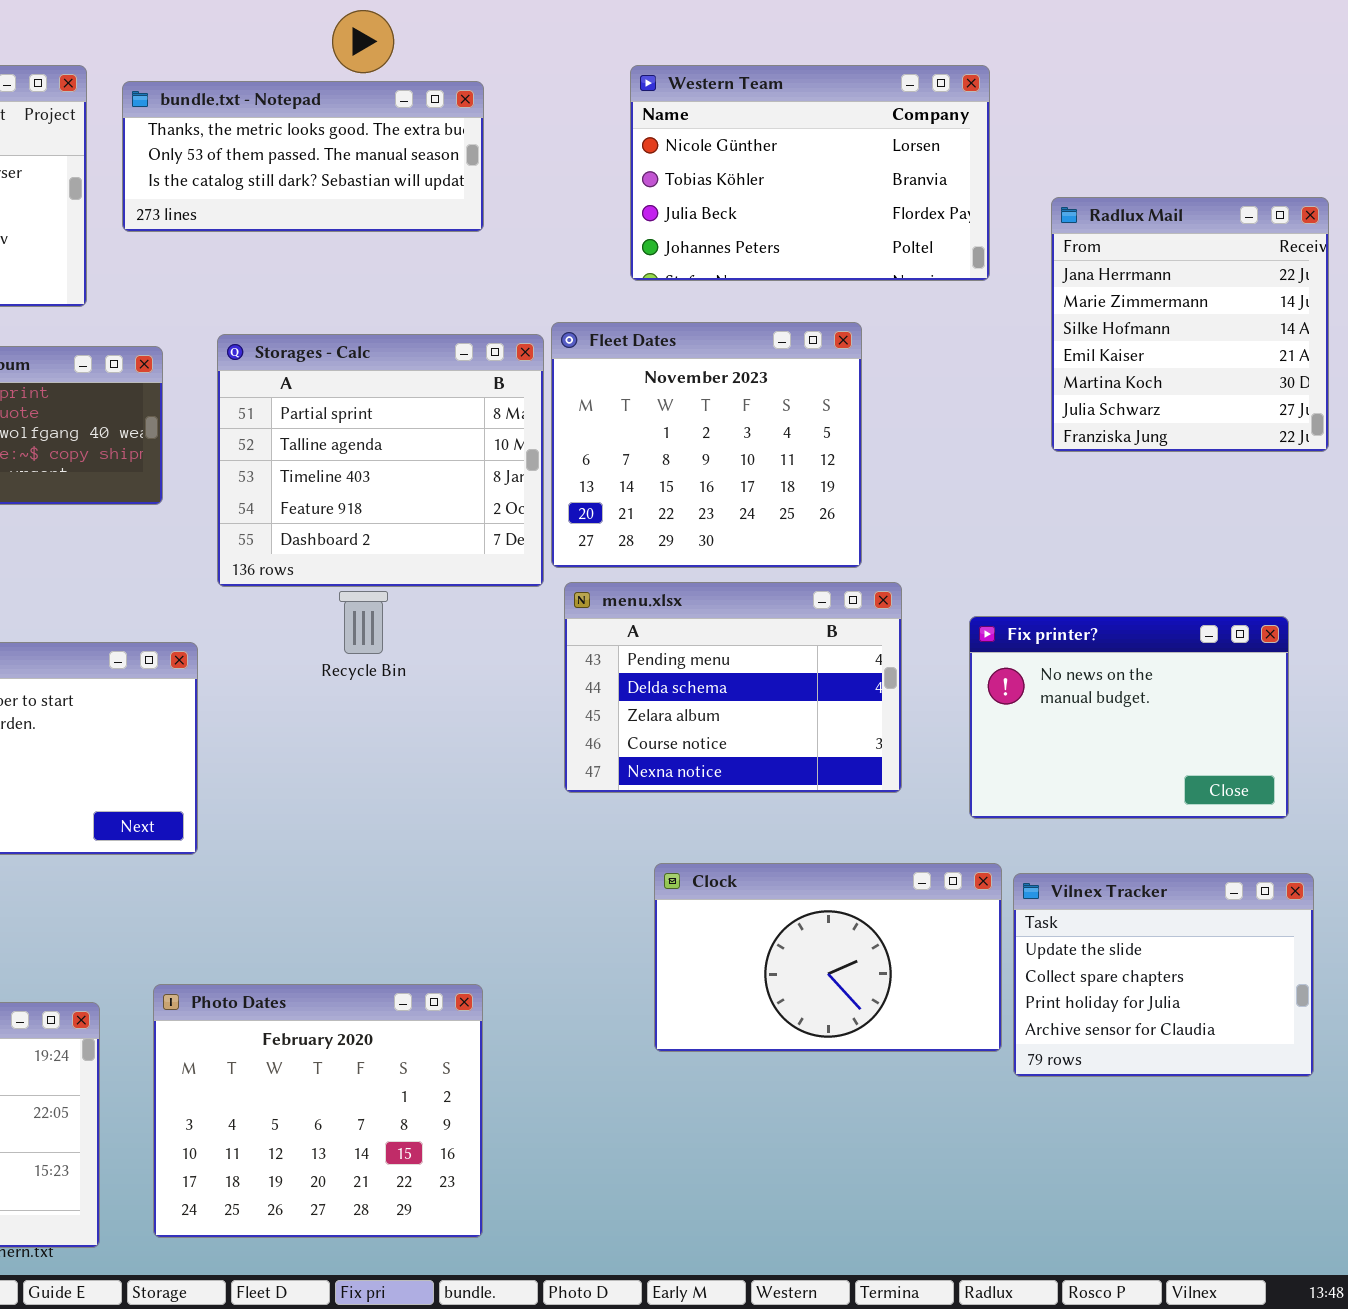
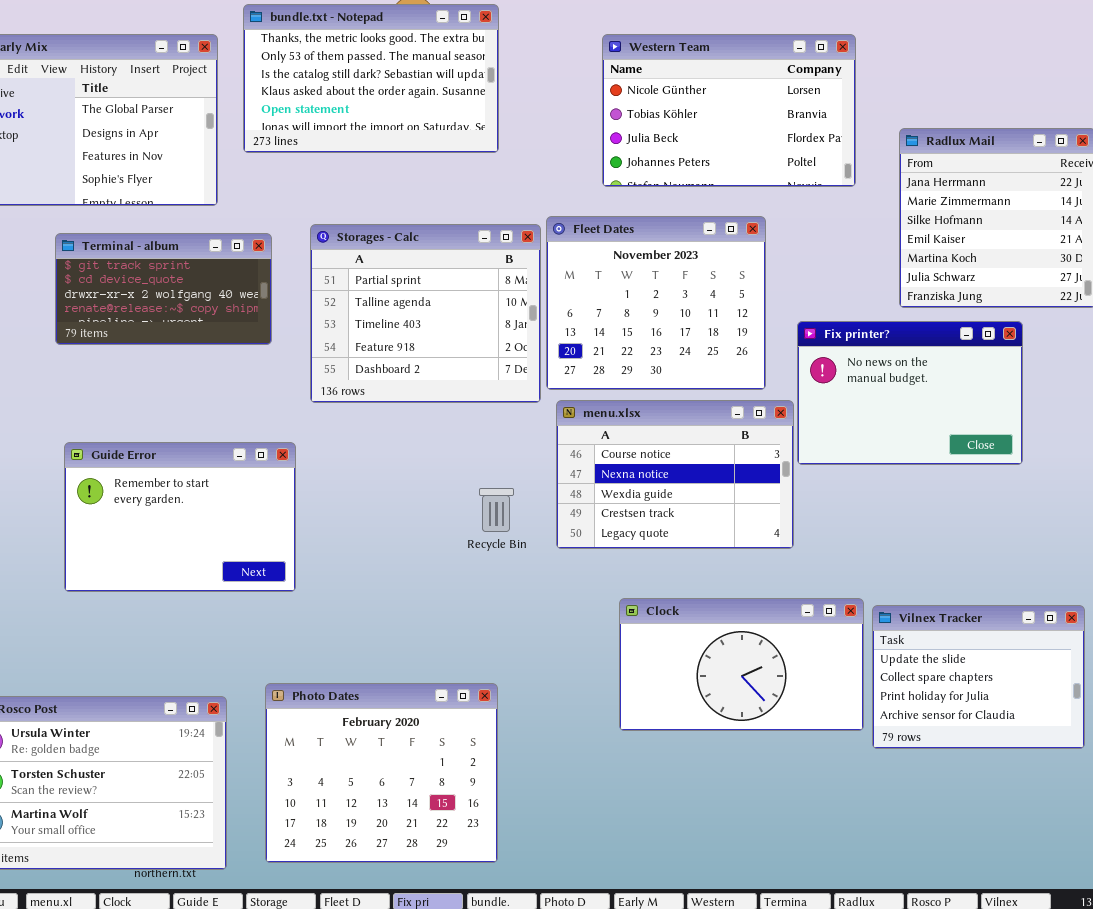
bundle.txt - Notepad: [122,81,484,232] -> [243,4,499,153], resized
menu.xlsx: [564,582,902,793] -> [556,400,794,549], scrolled down 3 rows
Recycle Bin: [339,591,388,654] -> [479,488,514,532], moved
Fix printer?: [969,616,1289,819] -> [797,321,1023,465], moved

